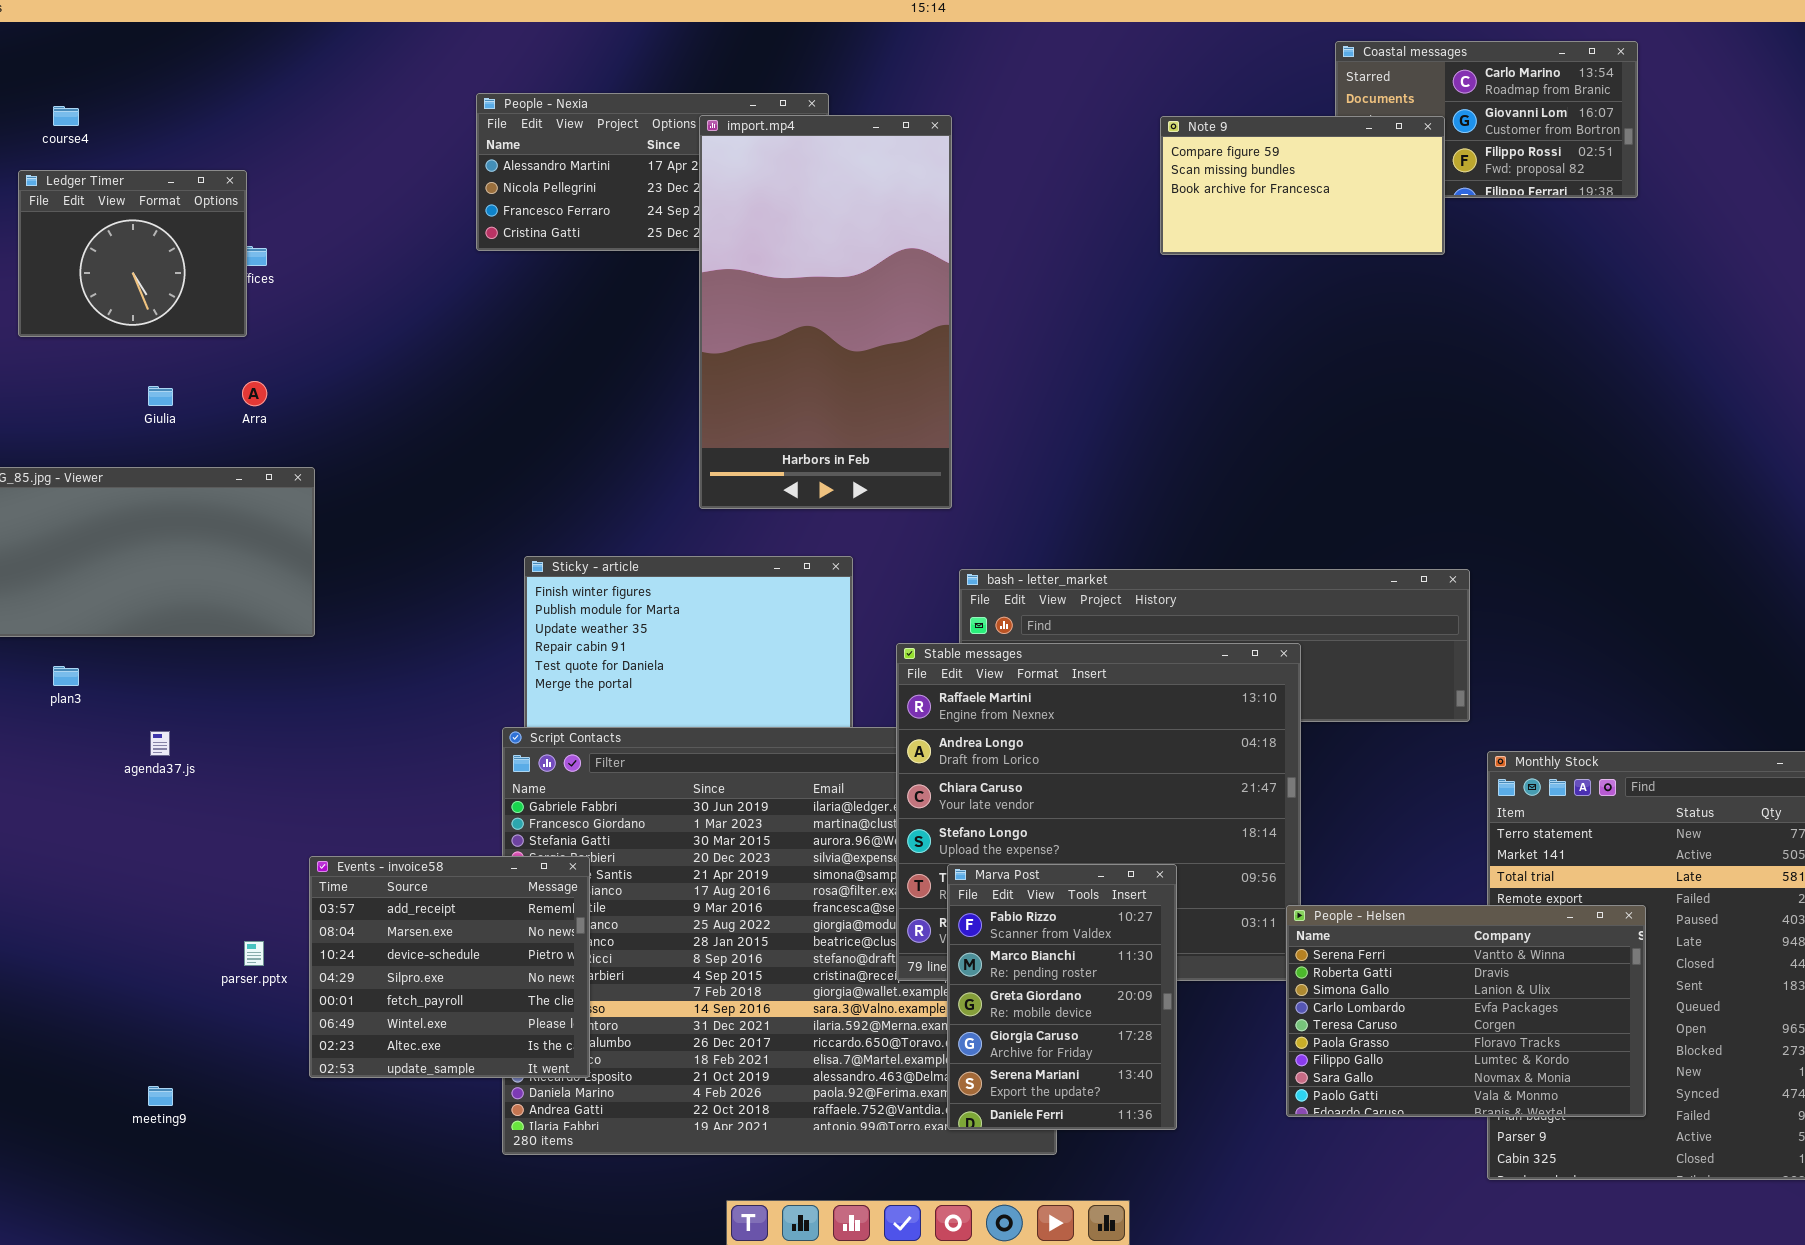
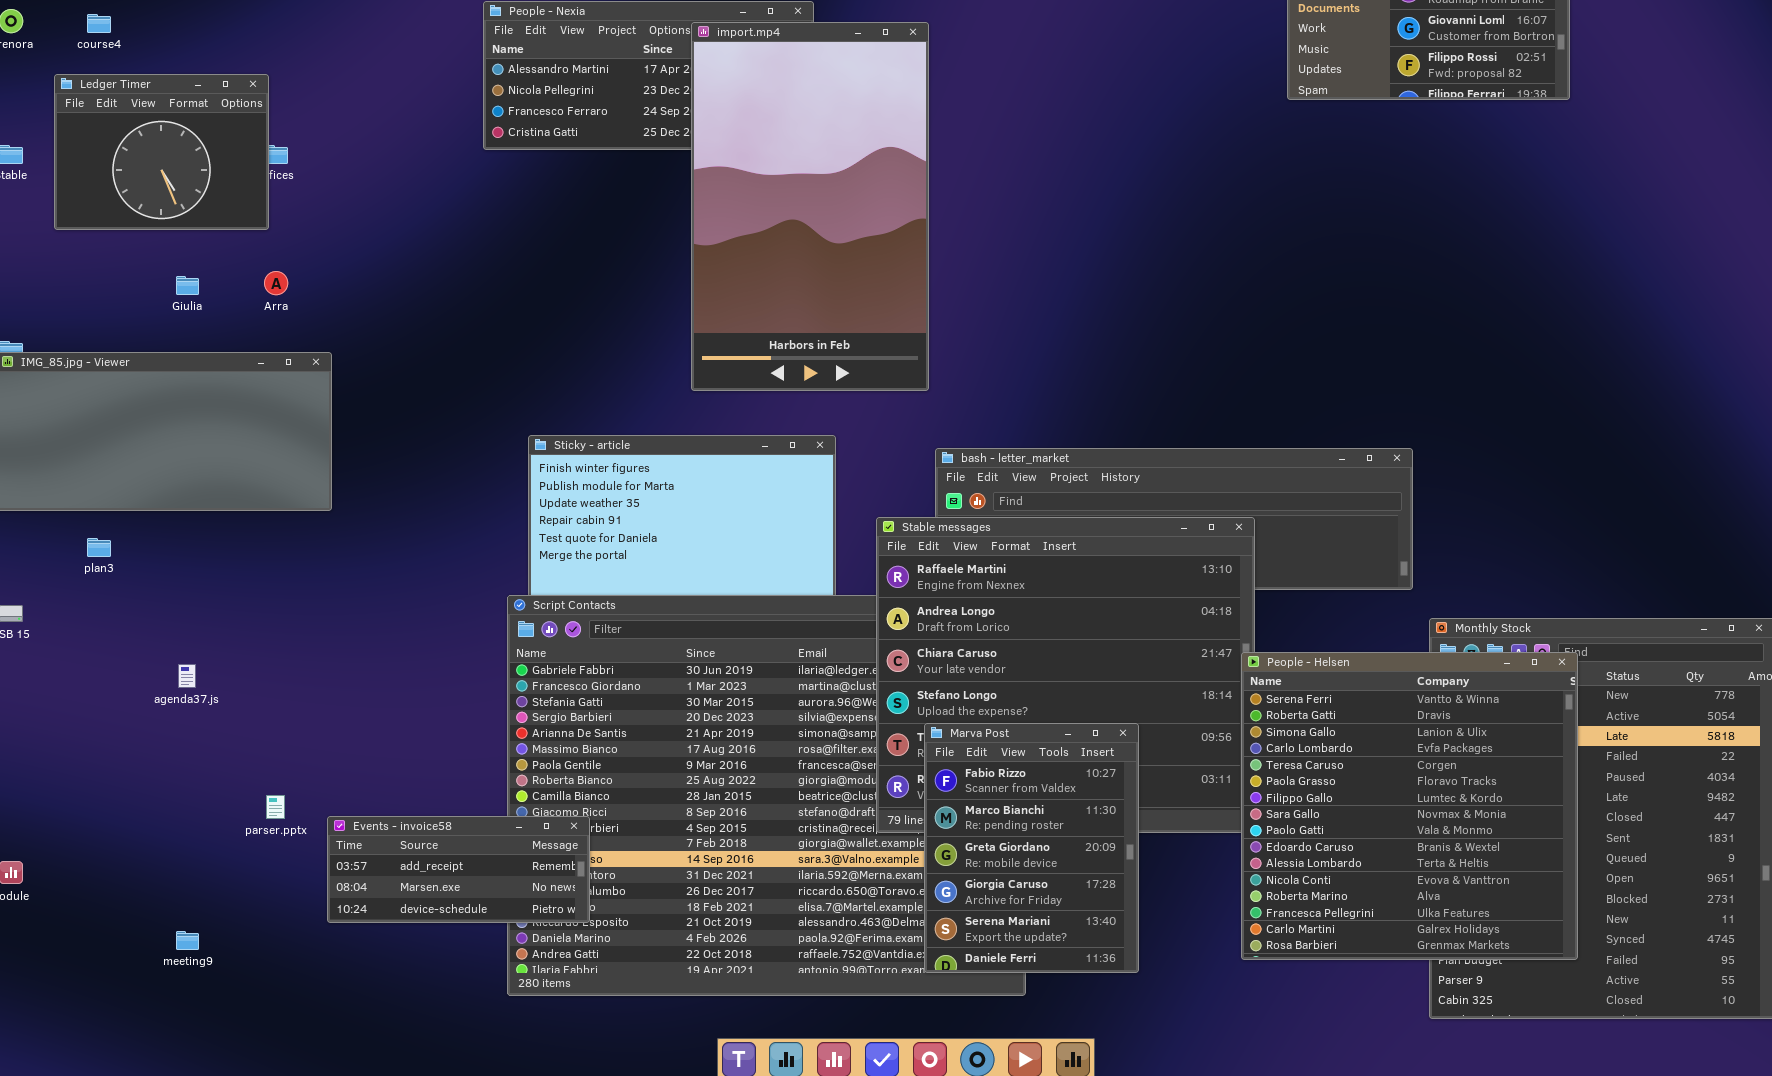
Note 9: [1160,116,1445,255] -> none, closed
agenda37.js: [150,731,170,756] -> [178,664,196,688], moved
Events - invoice58: [309,856,590,1078] -> [327,816,590,923], resized
People - Helsen: [1286,905,1646,1117] -> [1241,652,1578,960], resized

